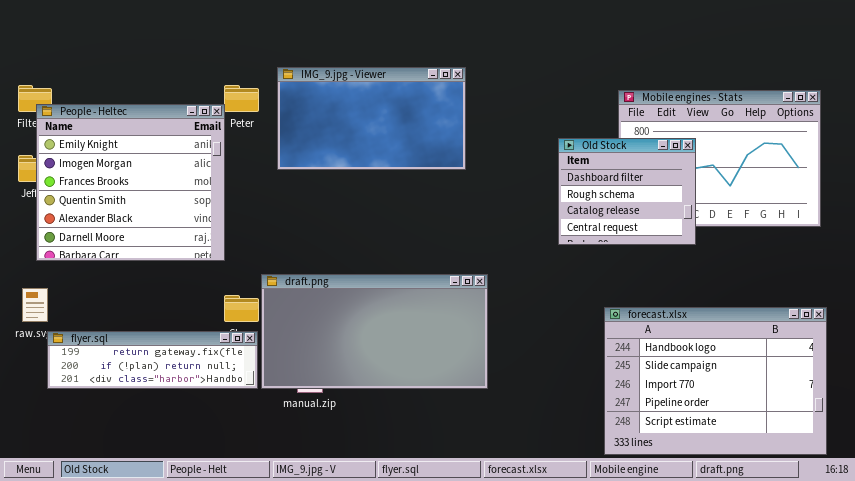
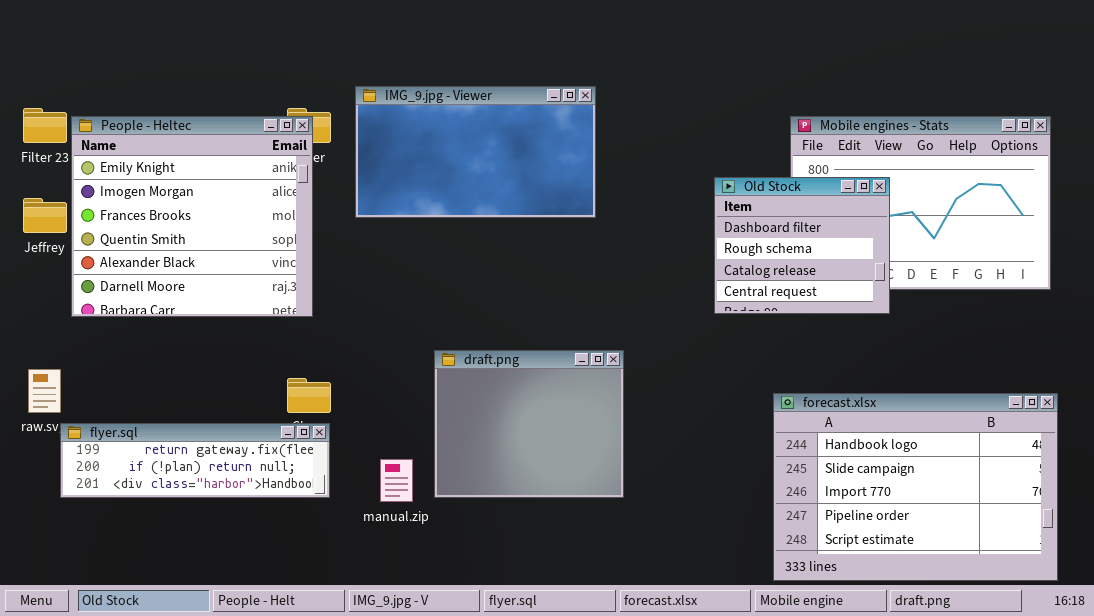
People - Heltec: [36,104,225,261] -> [71,116,313,317], moved
draft.png: [261,274,488,389] -> [434,350,624,498], resized

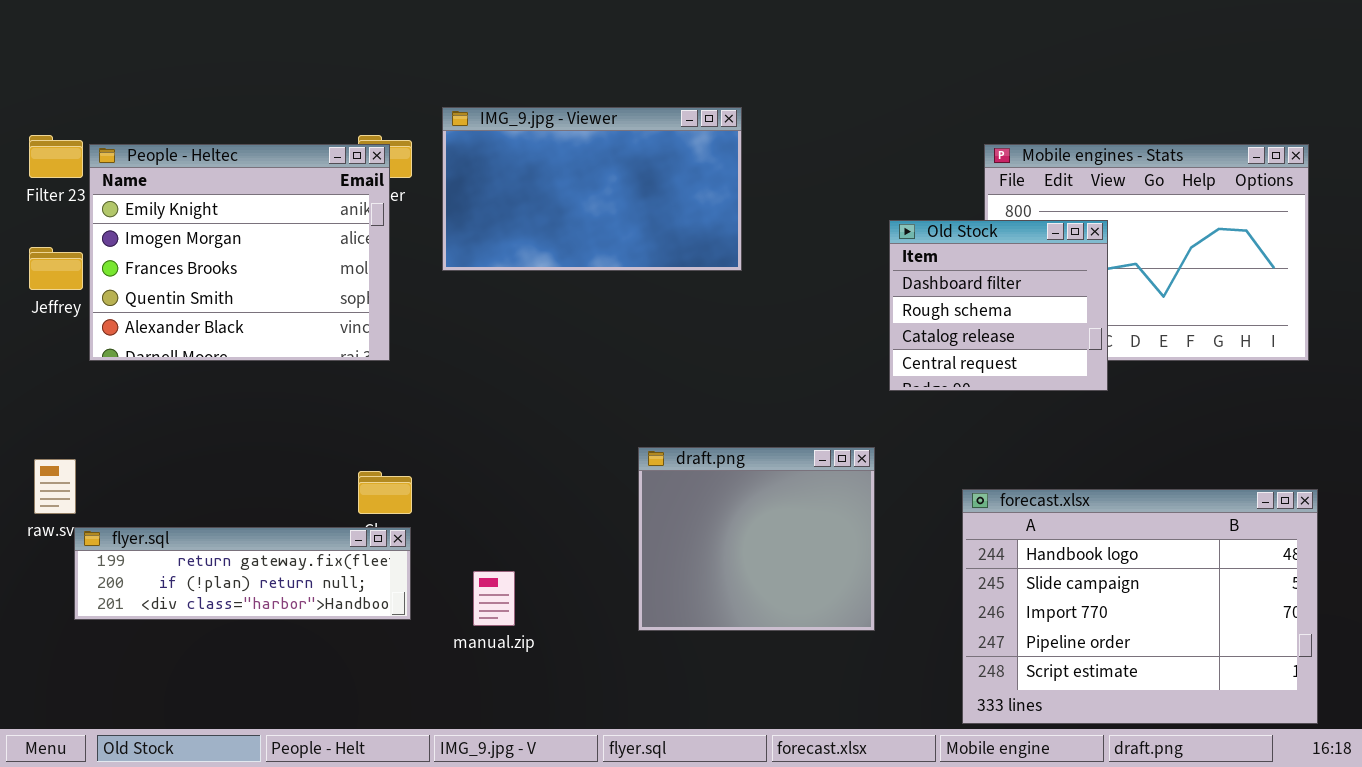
People - Heltec: [71,116,313,317] -> [89,144,390,361], resized
draft.png: [434,350,624,498] -> [638,447,875,631], moved

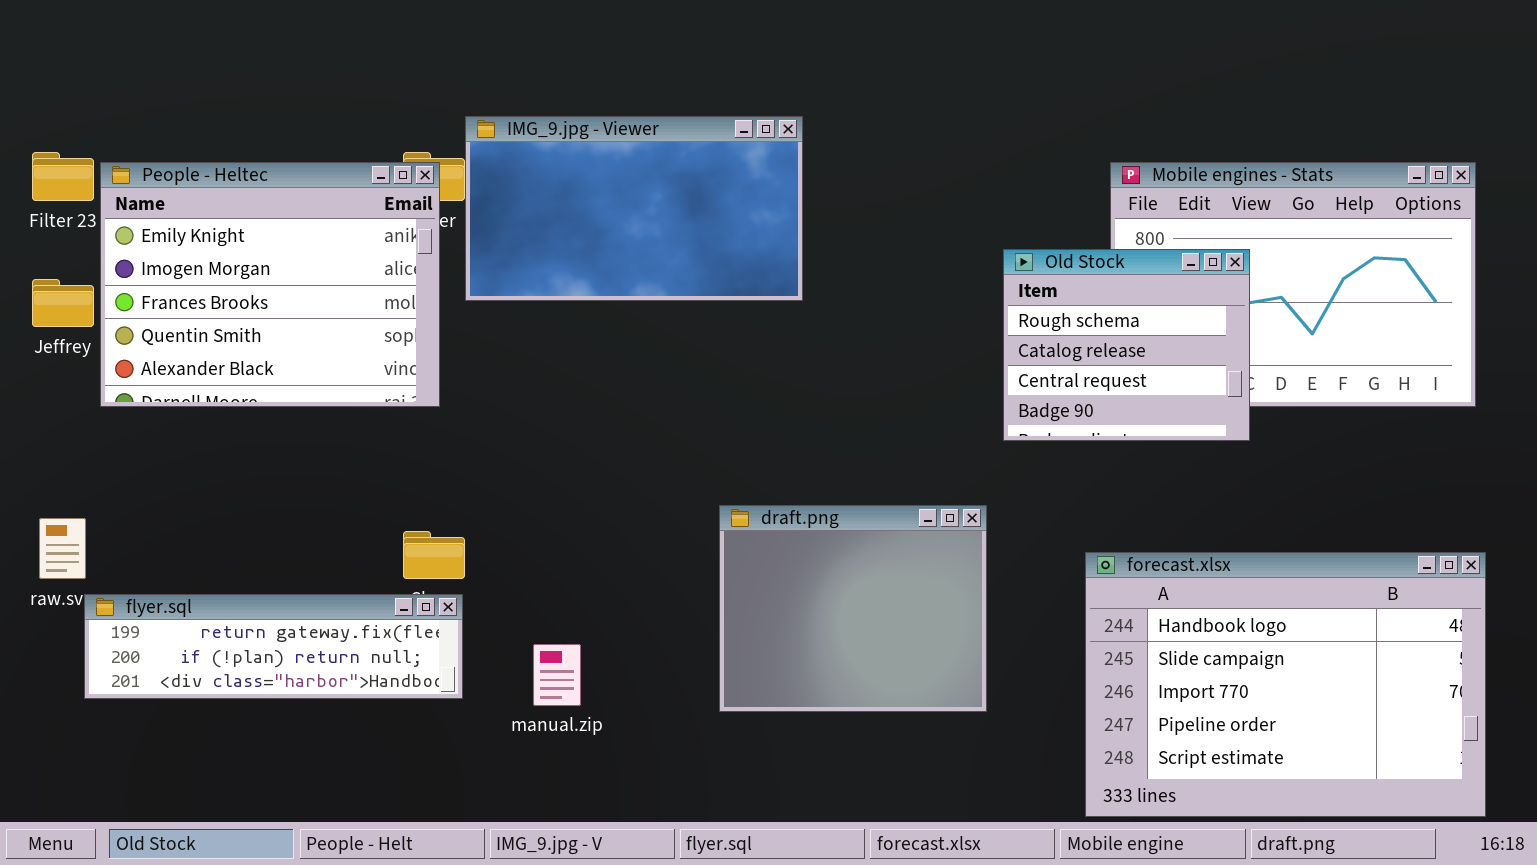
IMG_9.jpg - Viewer: [442,107,742,271] -> [465,116,803,301], moved
Old Stock: [889,220,1108,391] -> [1003,249,1250,441], scrolled down 1 row

